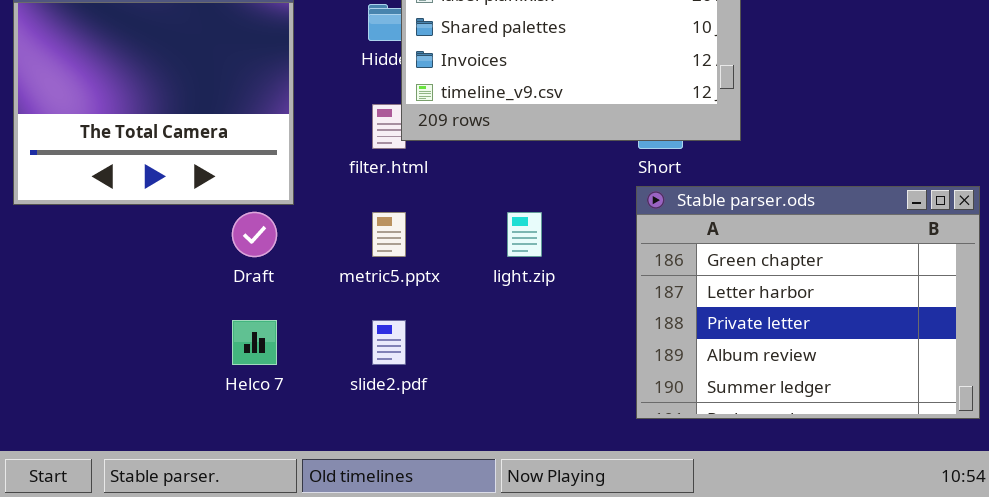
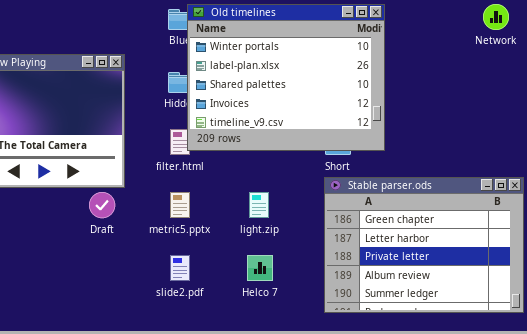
Helco 7: [232,320,277,365] -> [247,255,273,281], moved

